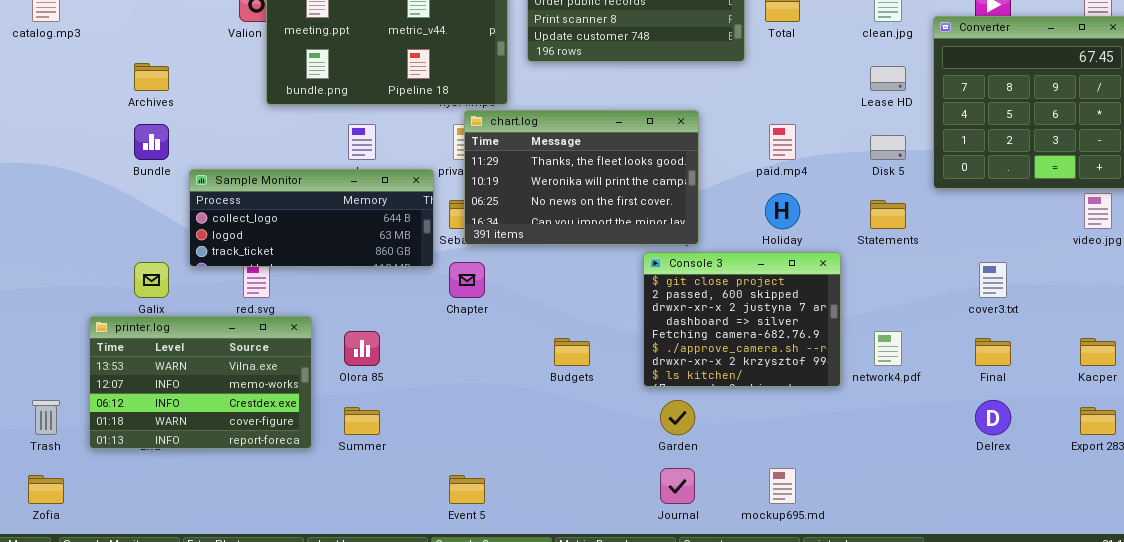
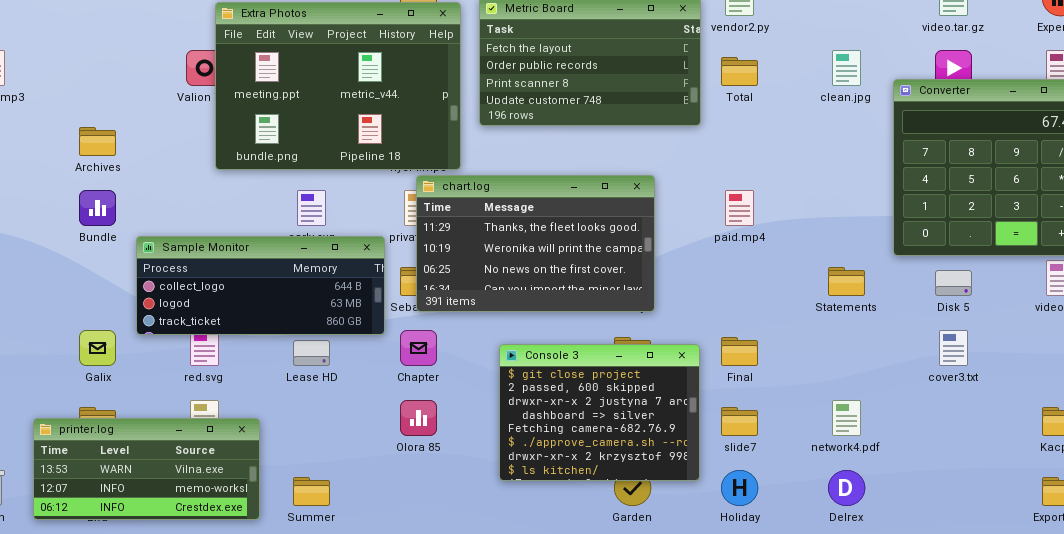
Lease HD: [870,66,906,91] -> [293,340,330,366], moved
Disk 5: [870,135,906,160] -> [935,270,972,296], moved
Holiday: [765,193,800,229] -> [721,470,758,506], moved
Console 3: [643,252,841,387] -> [499,344,700,481], moved
printer.log: [89,316,312,449] -> [33,418,260,520], resized
Olora 85: [344,331,380,366] -> [400,400,437,436], moved
Final: [975,338,1011,366] -> [721,337,758,366], moved
Delrex: [975,400,1011,435] -> [828,470,865,506], moved

